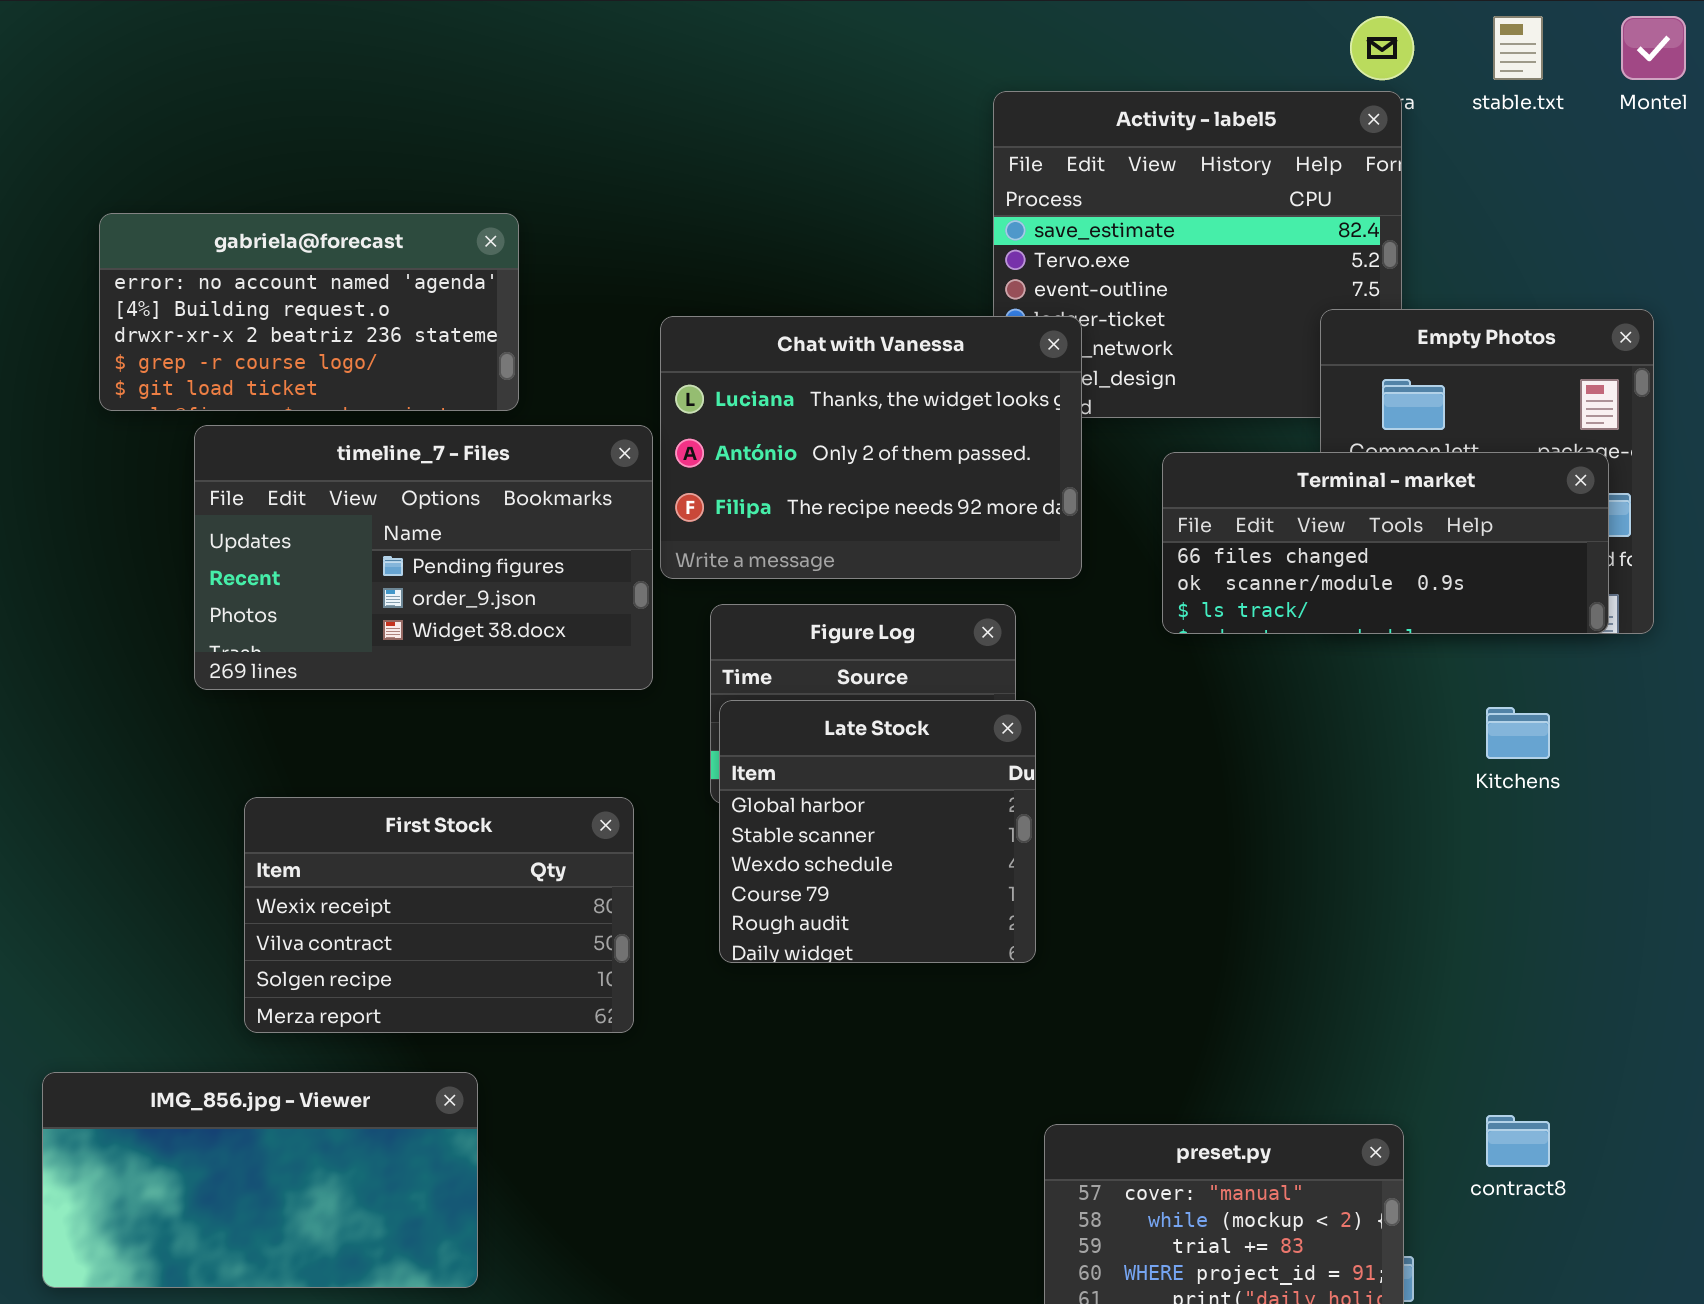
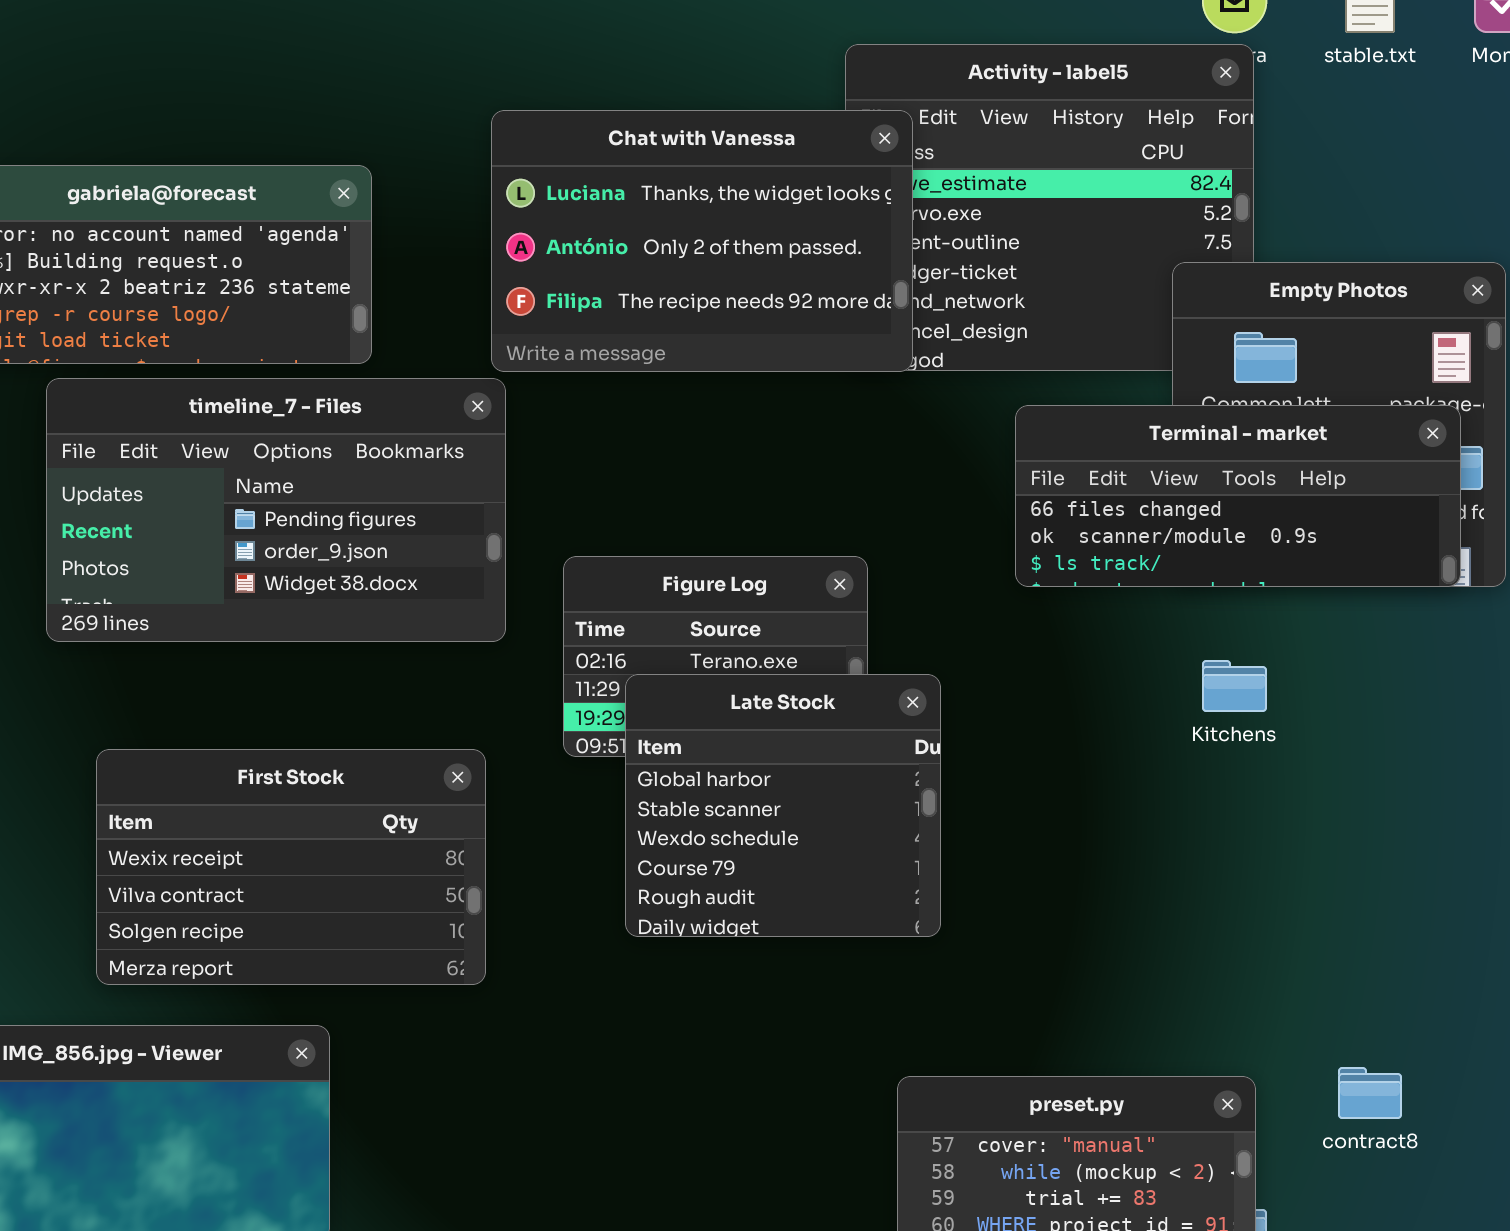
Chat with Vanessa: [660,316,1082,579] -> [491,110,913,372], moved
Late Stock: [719,700,1036,963] -> [625,674,941,937], moved
Kitchens: [1486,707,1550,759] -> [1202,660,1267,712], moved

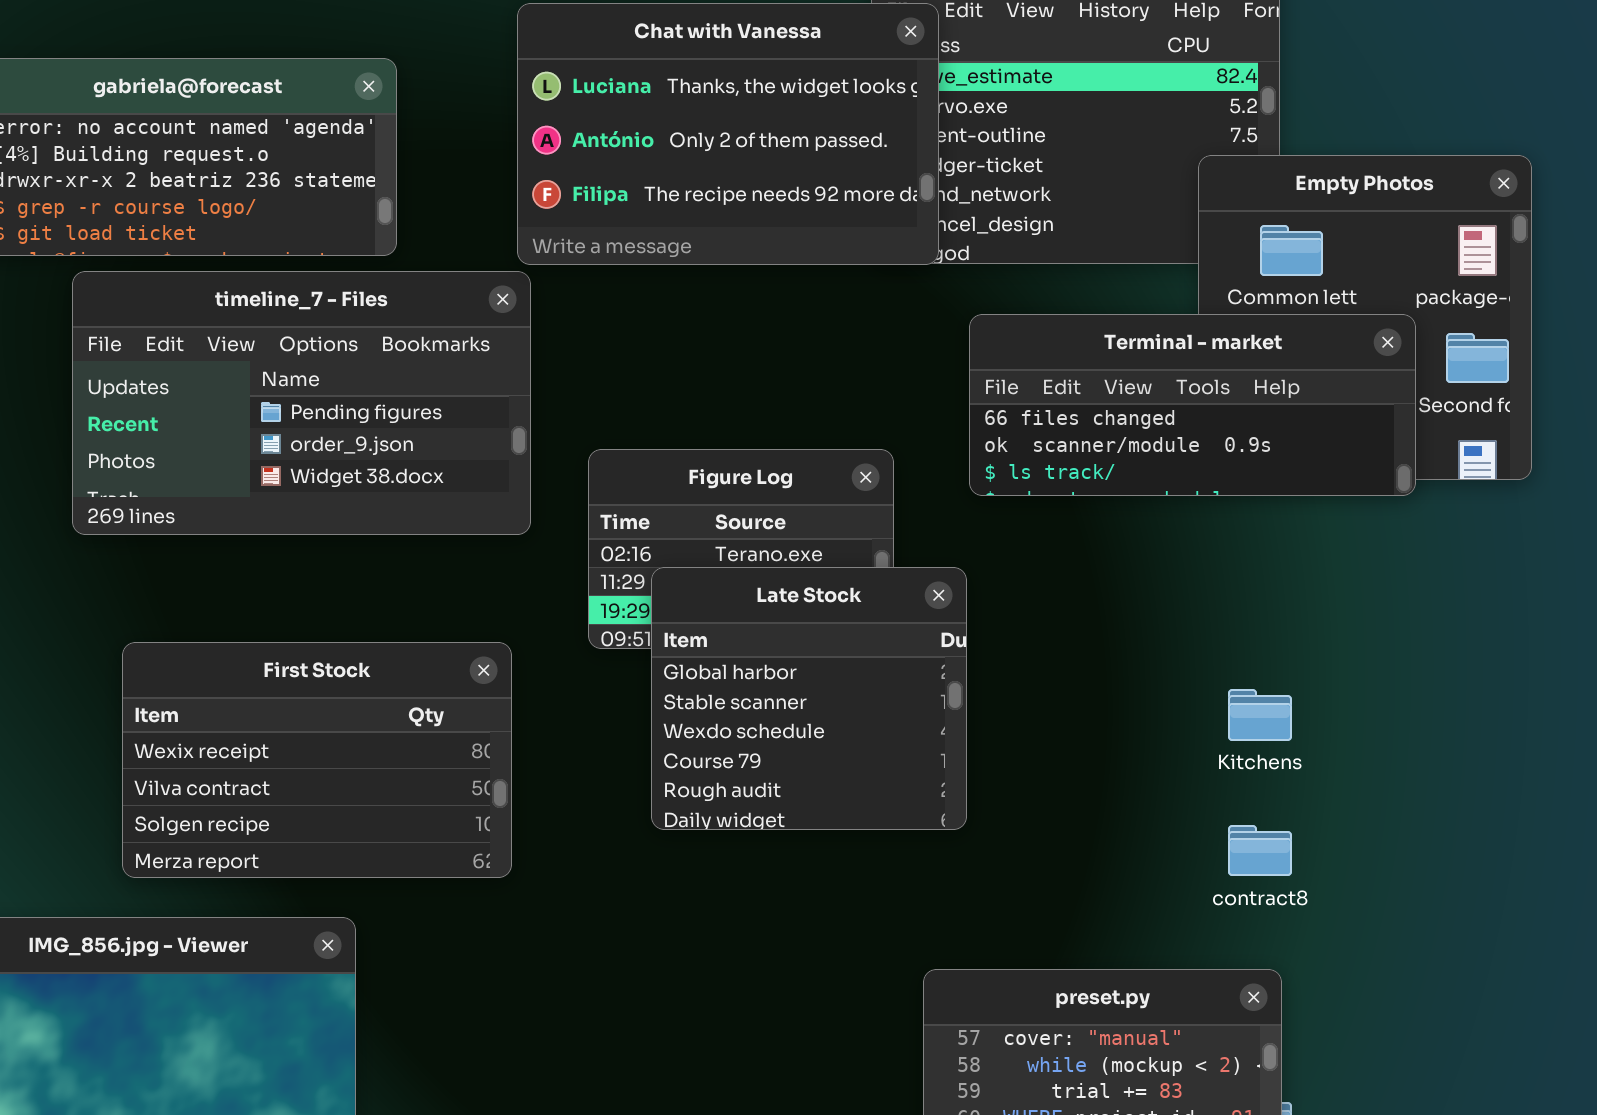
Terminal - market: [1015,405,1461,587] -> [969,314,1416,496], moved
Kitchens: [1202,660,1267,712] -> [1228,689,1292,741], moved
contract8: [1338,1067,1402,1119] -> [1228,825,1292,876], moved

